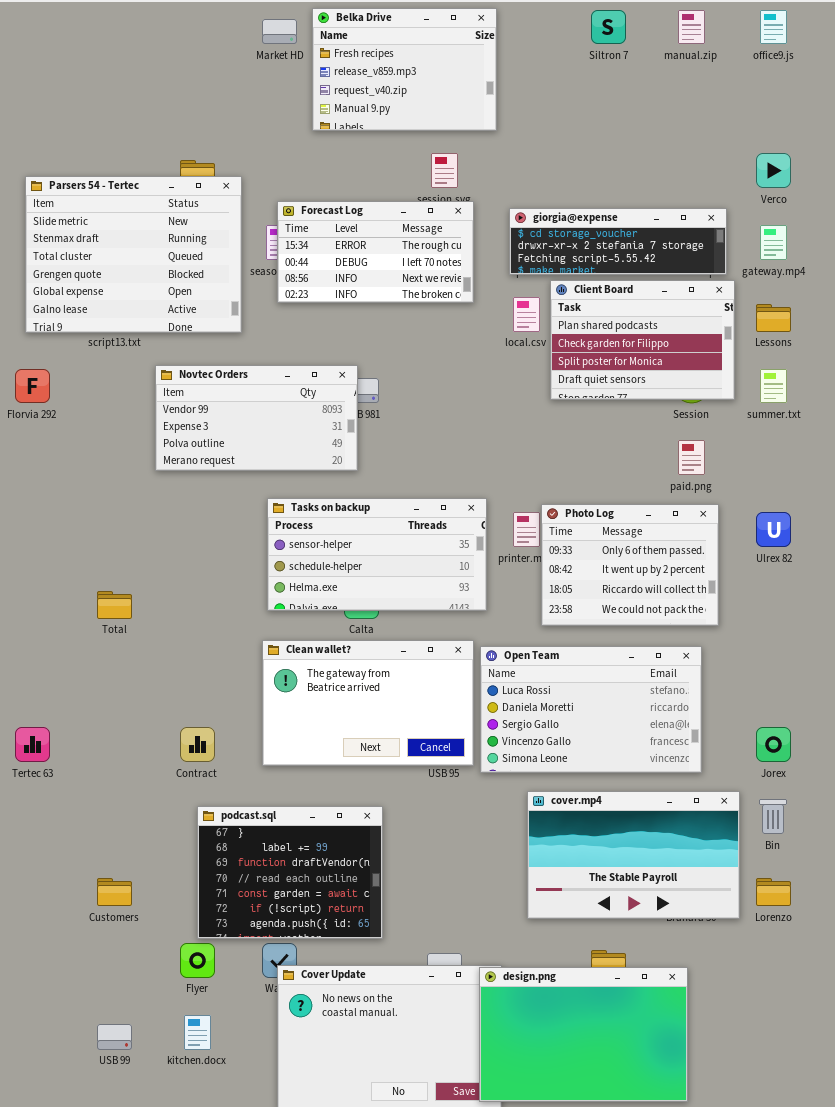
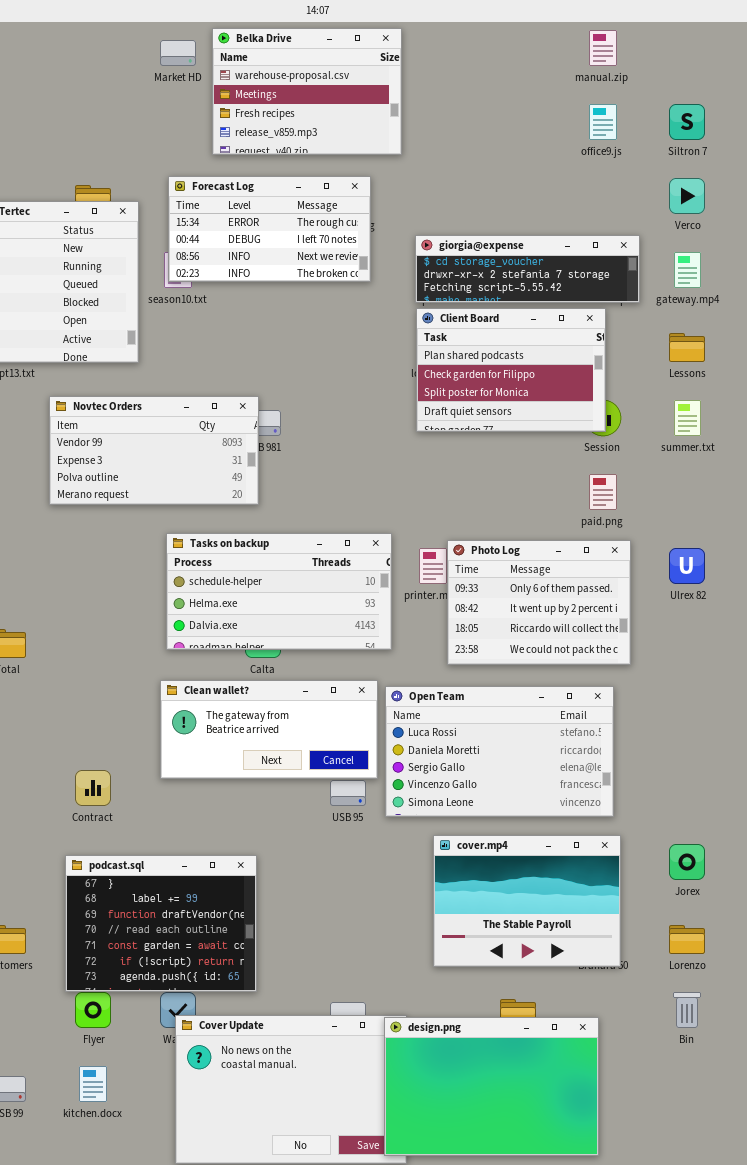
Belka Drive: [312,8,497,131] -> [212,28,402,155], scrolled up 2 rows
Siltron 7: [591,10,626,44] -> [669,104,705,140], moved
office9.js: [760,10,787,44] -> [589,104,617,140], moved
Forecast Log: [277,201,474,303] -> [168,176,371,282], moved
Client Board: [550,280,735,400] -> [416,308,606,432], moved
Tasks on backup: [267,498,487,611] -> [166,533,392,650], scrolled down 1 row
Clean wallet?: [262,640,474,766] -> [160,680,378,779], resized
Jorex: [756,727,791,762] -> [669,844,705,880], moved
cover.mp4: [527,791,740,919] -> [433,835,621,967], resized
Bin: [759,799,787,834] -> [673,992,701,1028], moved
podcast.sql: [197,806,383,939] -> [65,855,257,992], moved

